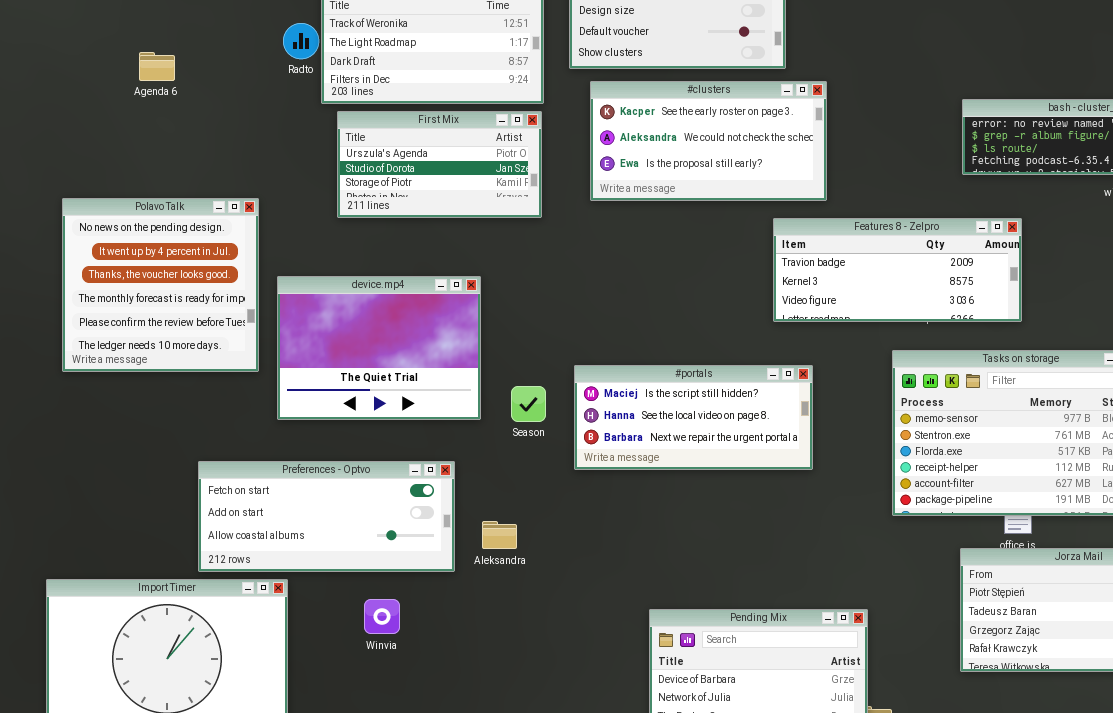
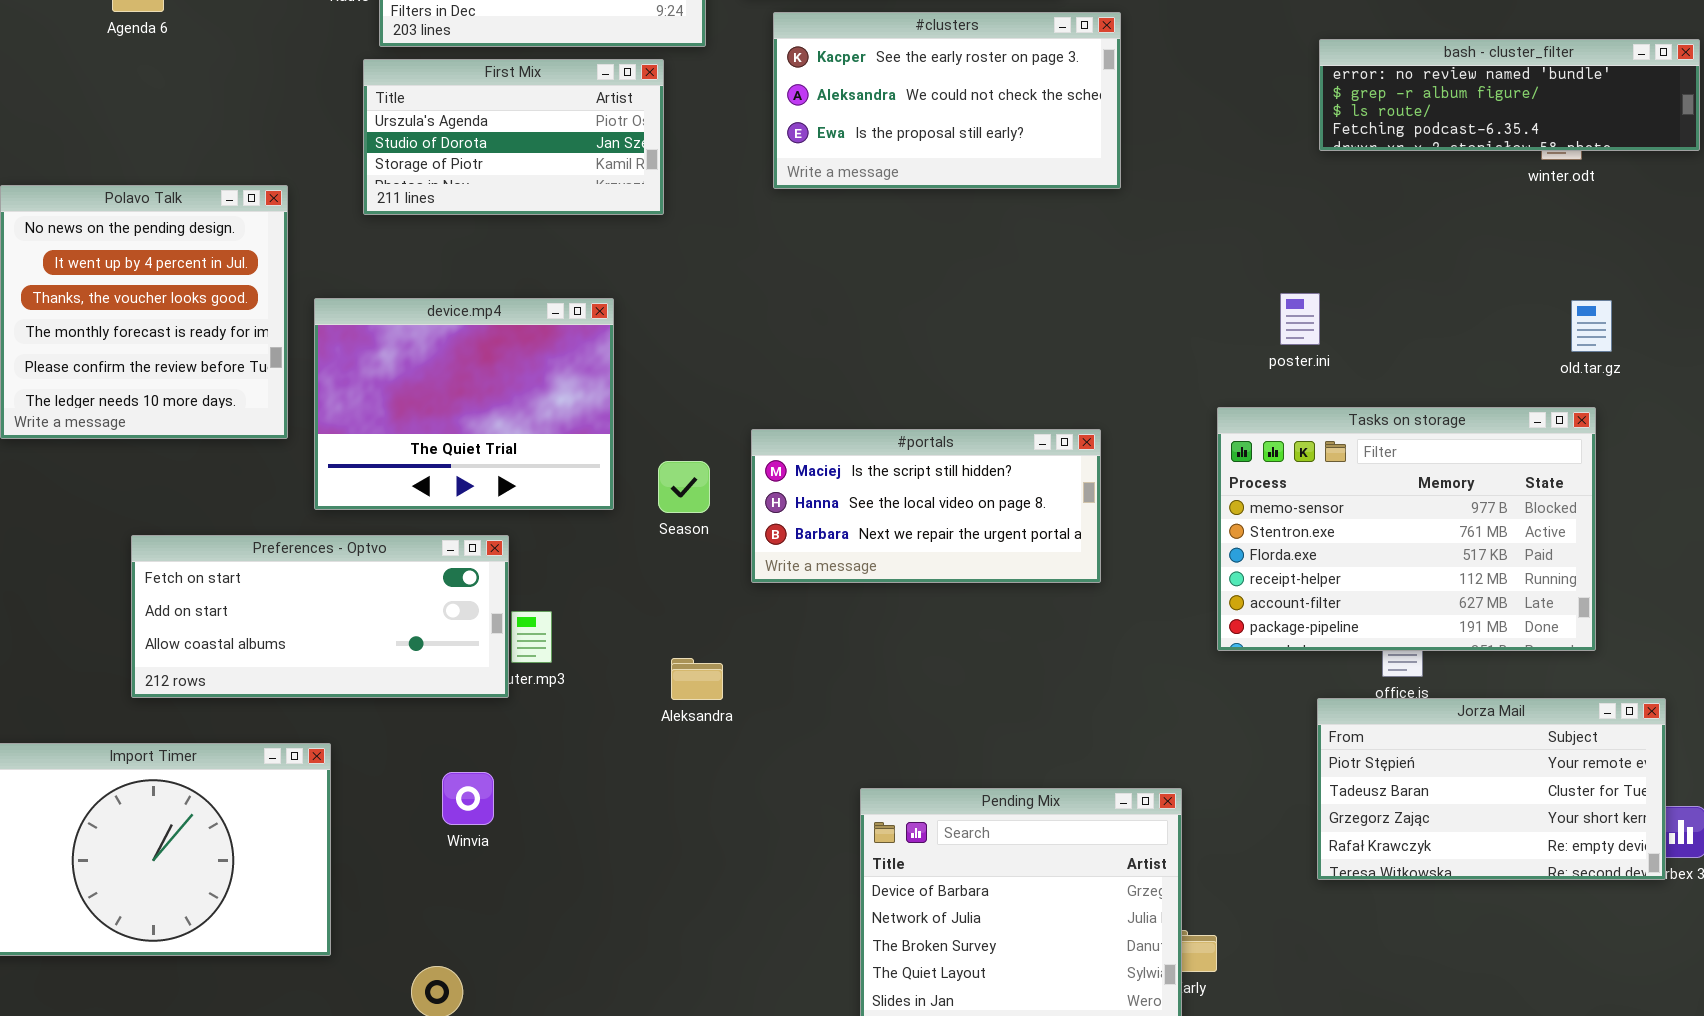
First Mix: [337,111,542,218] -> [363,59,664,215], moved
Features 8 - Zelpro: [773,218,1022,322] -> none, closed
Preferences - Optvo: [198,461,455,572] -> [131,535,509,698], moved
Aleksandra: [482,521,517,549] -> [671,658,723,700], moved

